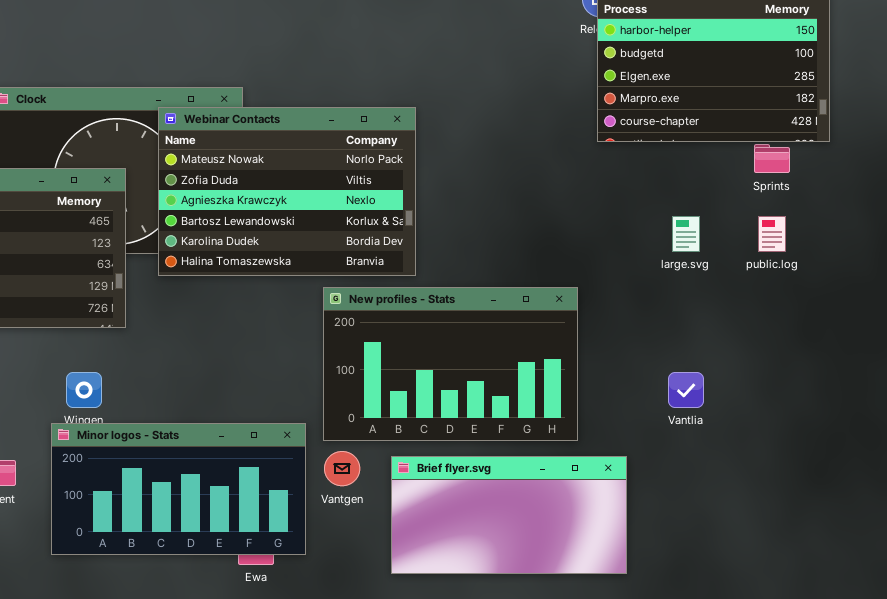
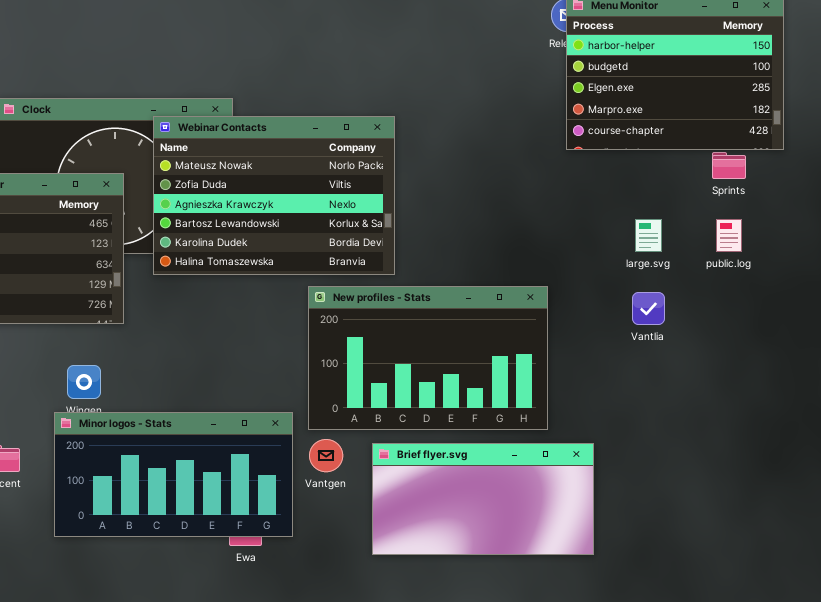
Vantlia: [668,372,704,408] -> [632,292,665,325], moved

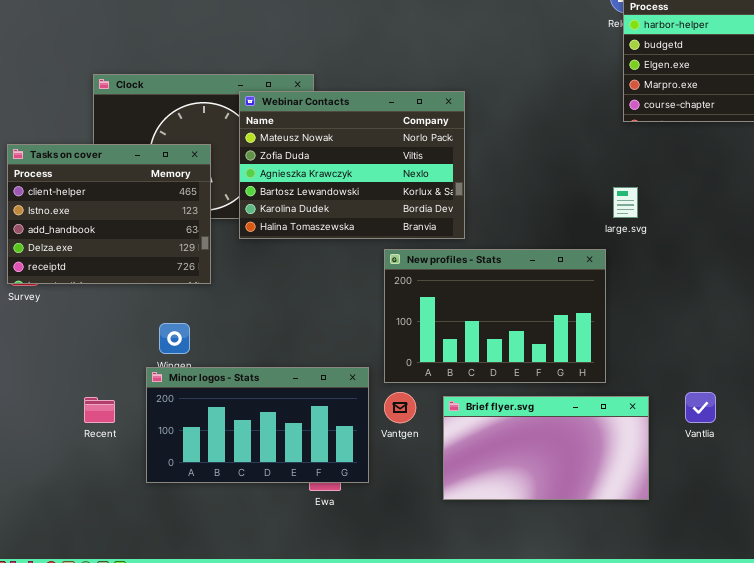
large.svg: [635,219,662,252] -> [613,187,638,218], moved
Vantlia: [632,292,665,325] -> [685,392,716,423], moved

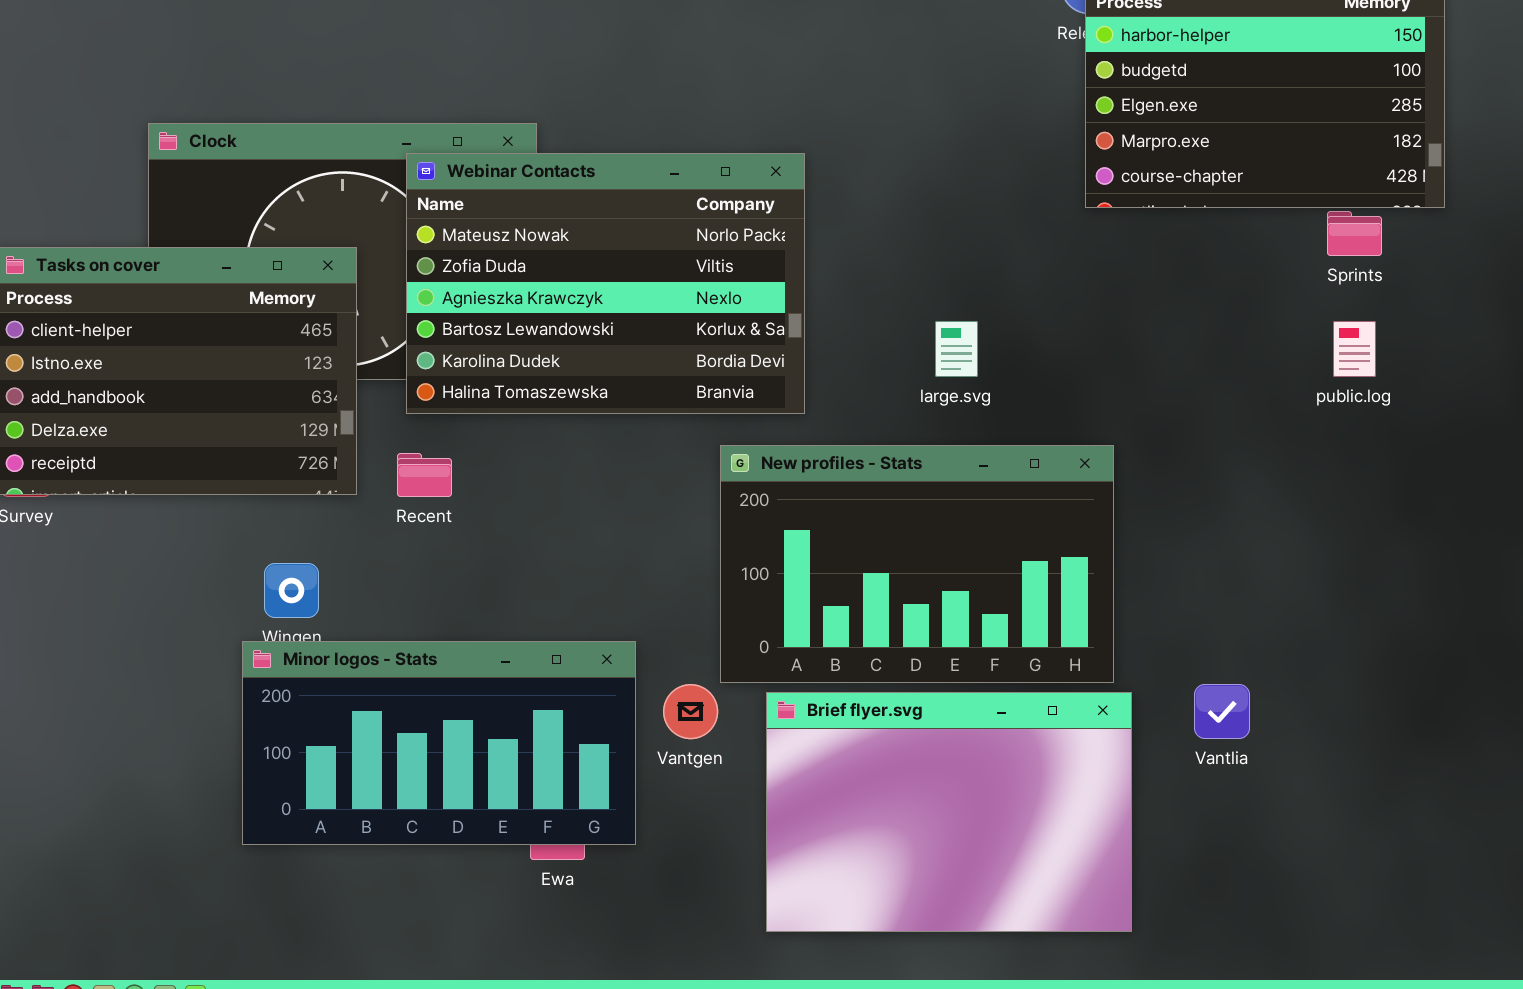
large.svg: [613,187,638,218] -> [935,321,978,377], moved
New profiles - Stats: [384,249,606,383] -> [720,445,1114,683], moved
Brief flyer.svg: [443,396,649,500] -> [766,692,1132,932], resized
Recent: [84,397,115,423] -> [397,453,452,497], moved

